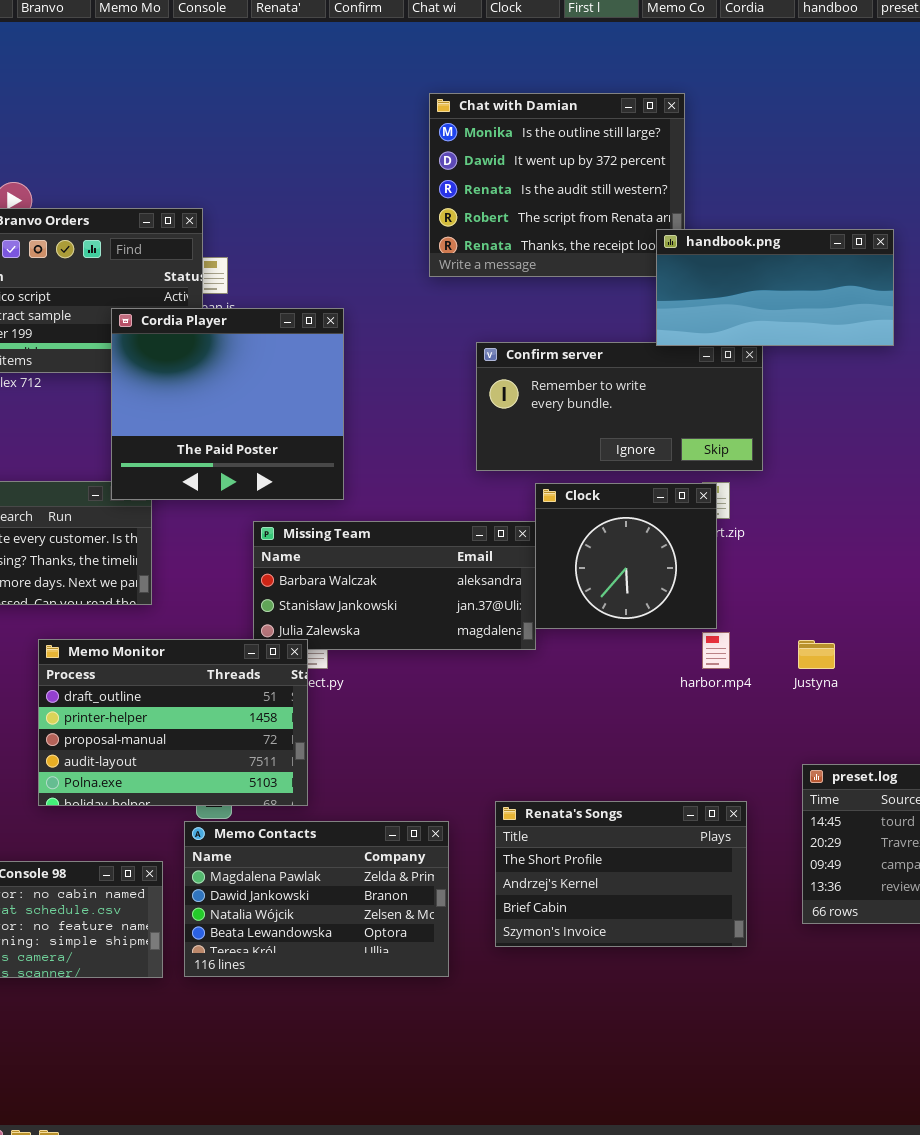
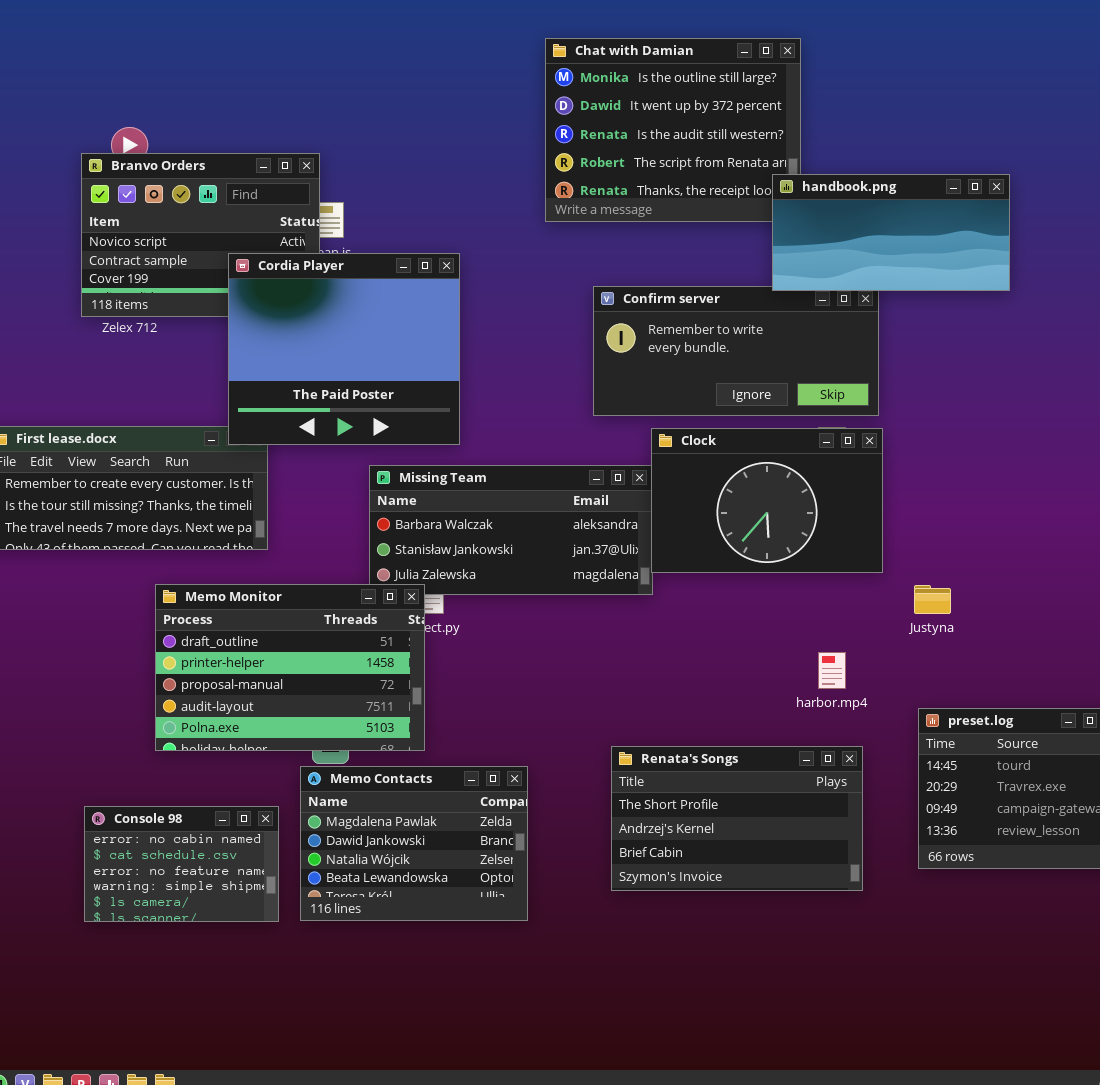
Clock: [535,483,717,629] -> [651,428,883,573], resized
harbor.mp4: [702,632,730,669] -> [818,652,846,689], moved
Memo Contacts: [184,821,449,977] -> [300,766,528,921], resized

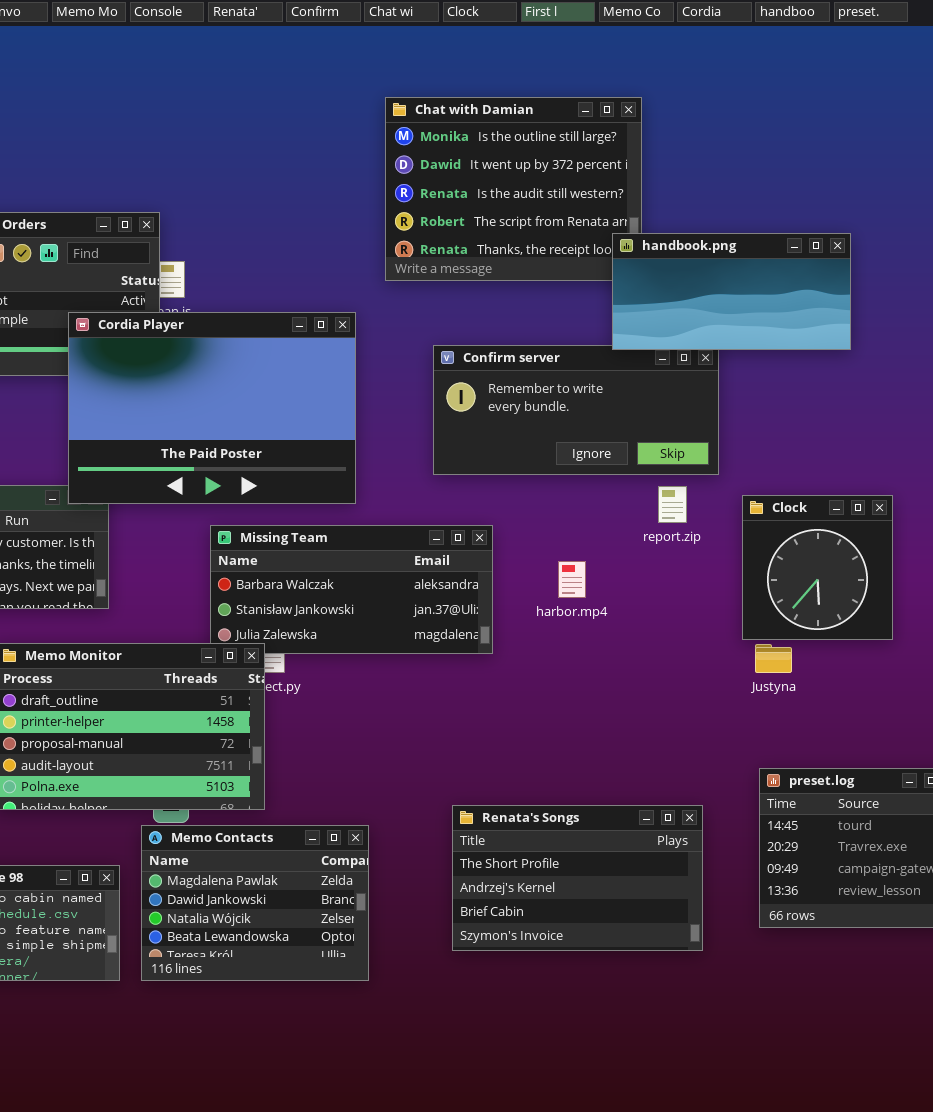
Cordia Player: [228,253,460,445] -> [68,312,356,504], resized
Clock: [651,428,883,573] -> [742,495,893,640], moved, resized
harbor.mp4: [818,652,846,689] -> [558,561,586,598], moved

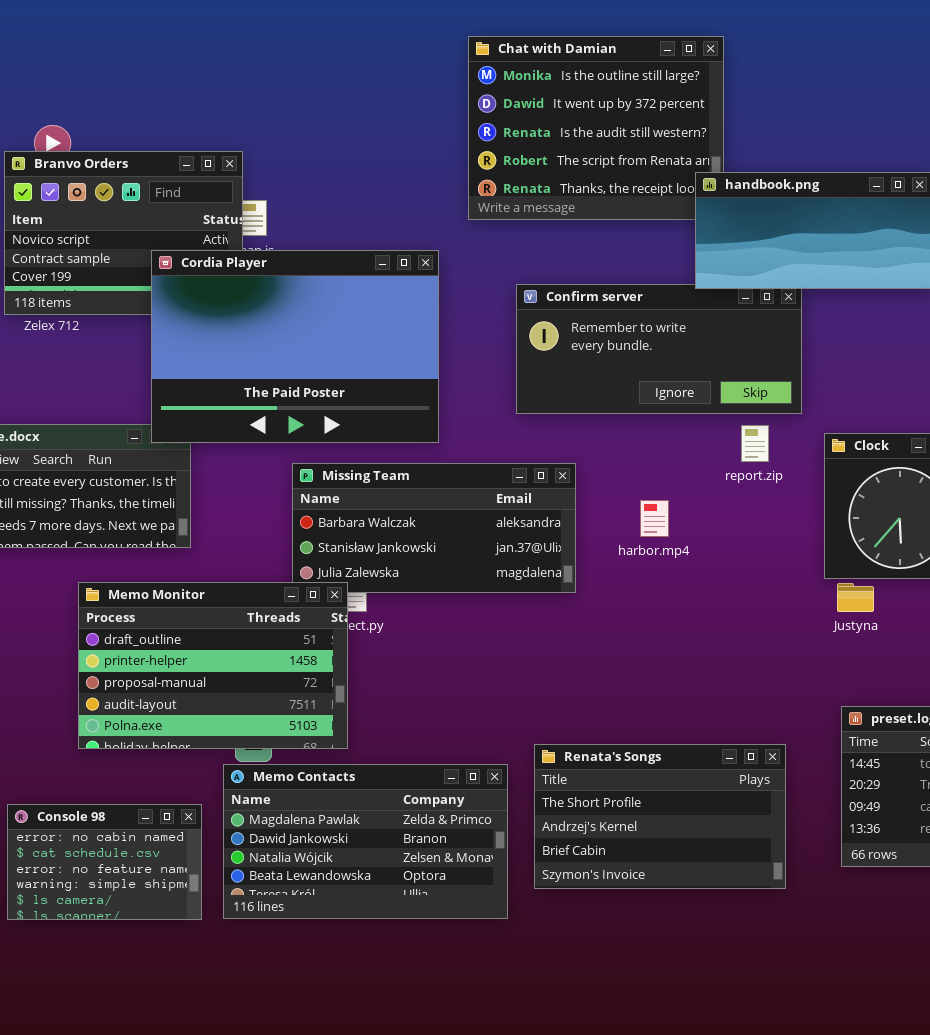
Memo Contacts: [141,825,369,981] -> [223,764,508,919], resized

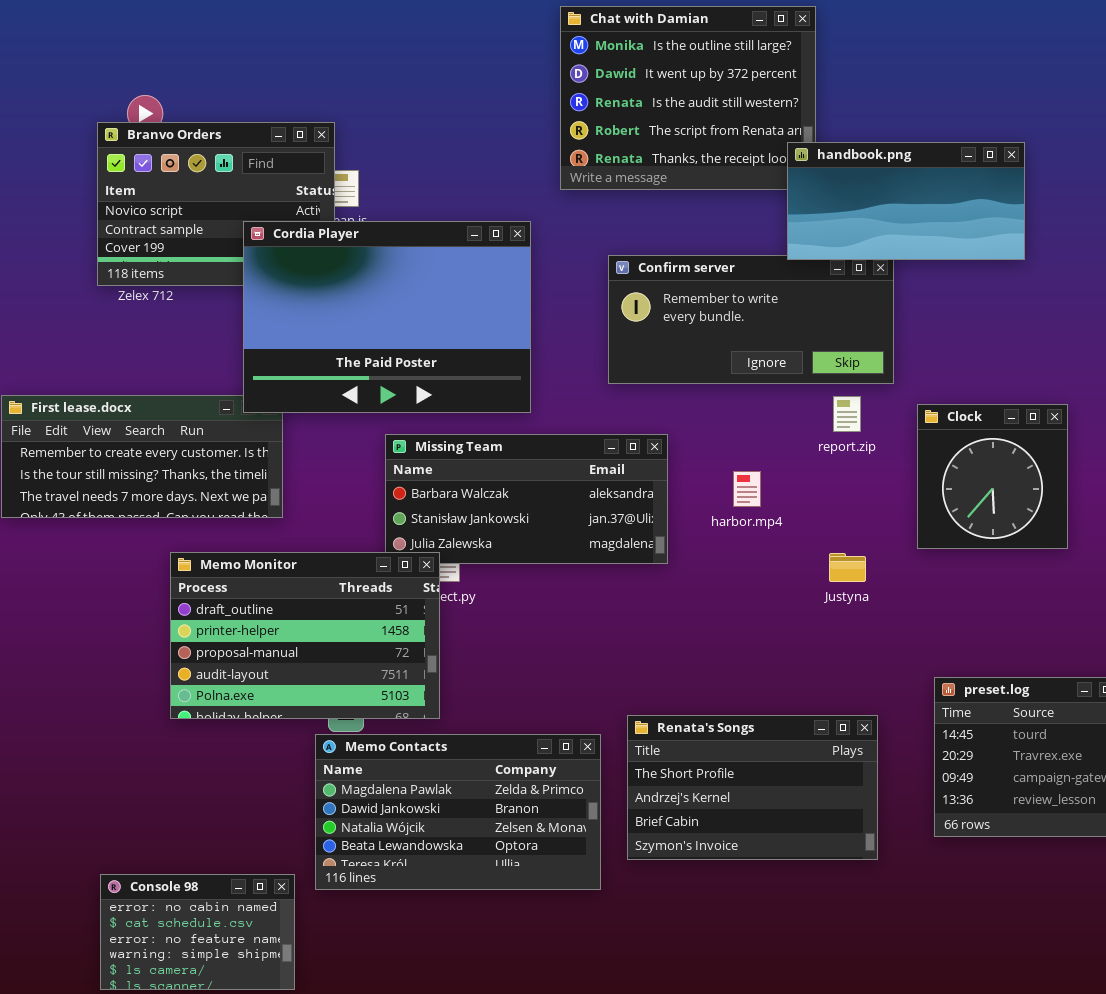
Justyna: [837,583,874,612] -> [829,553,866,582], moved
Console 98: [7,804,202,920] -> [100,874,295,990], moved

